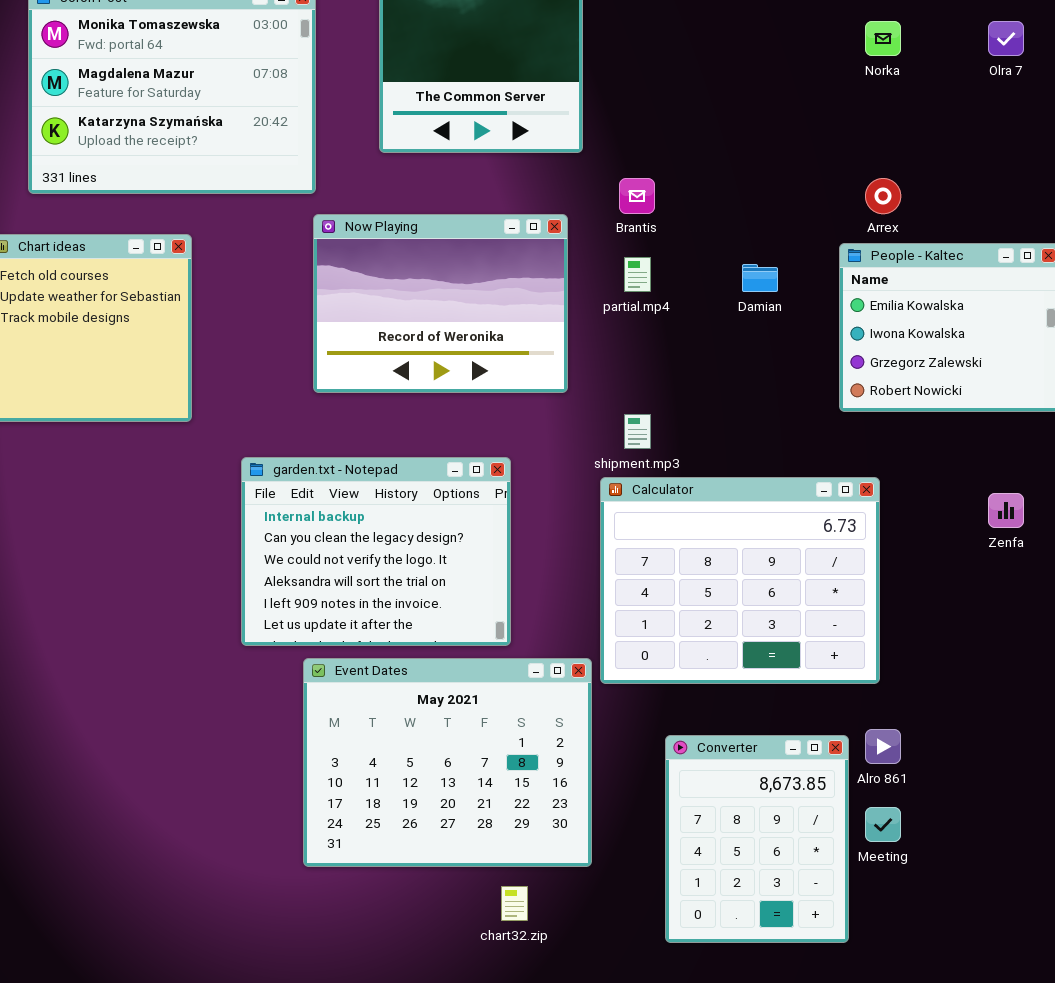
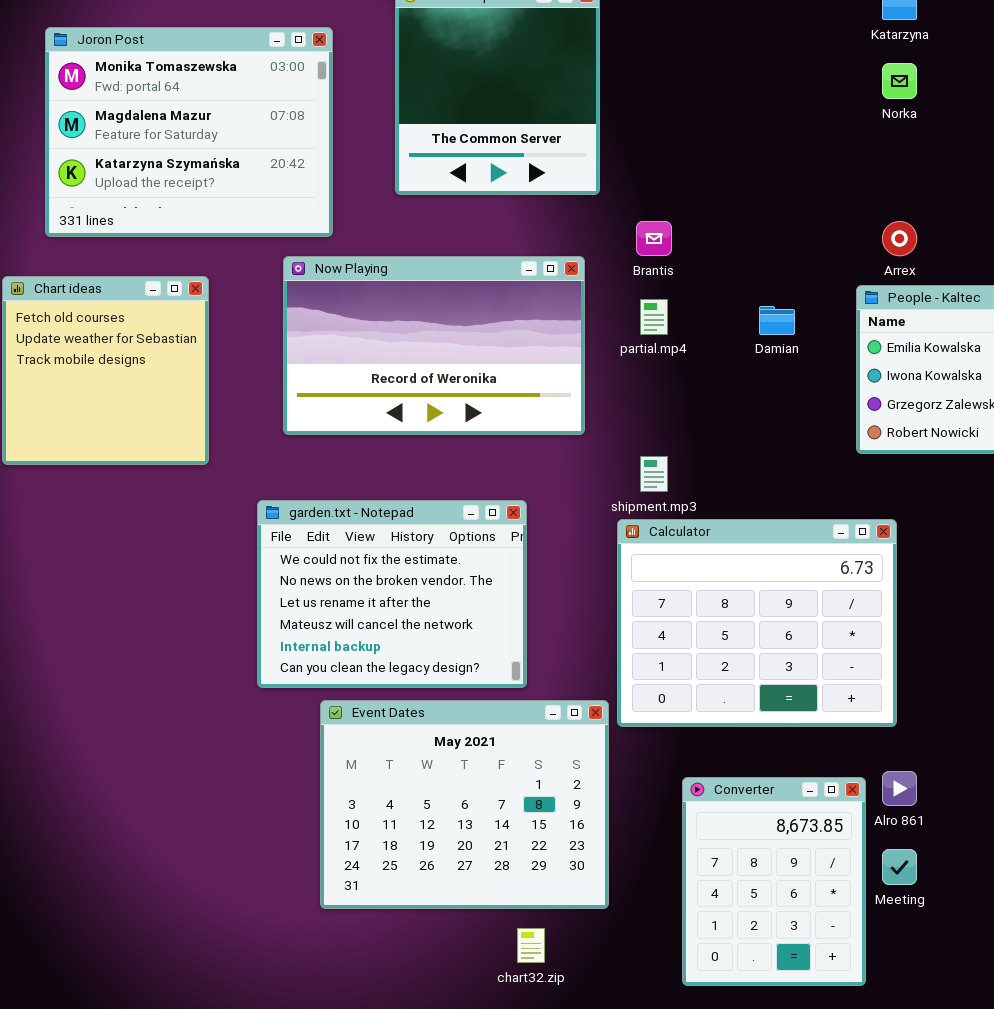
Now Playing: [313,214,568,393] -> [283,256,585,435], resized
garden.txt - Notepad: [241,457,511,646] -> [257,500,527,688], scrolled up 4 rows

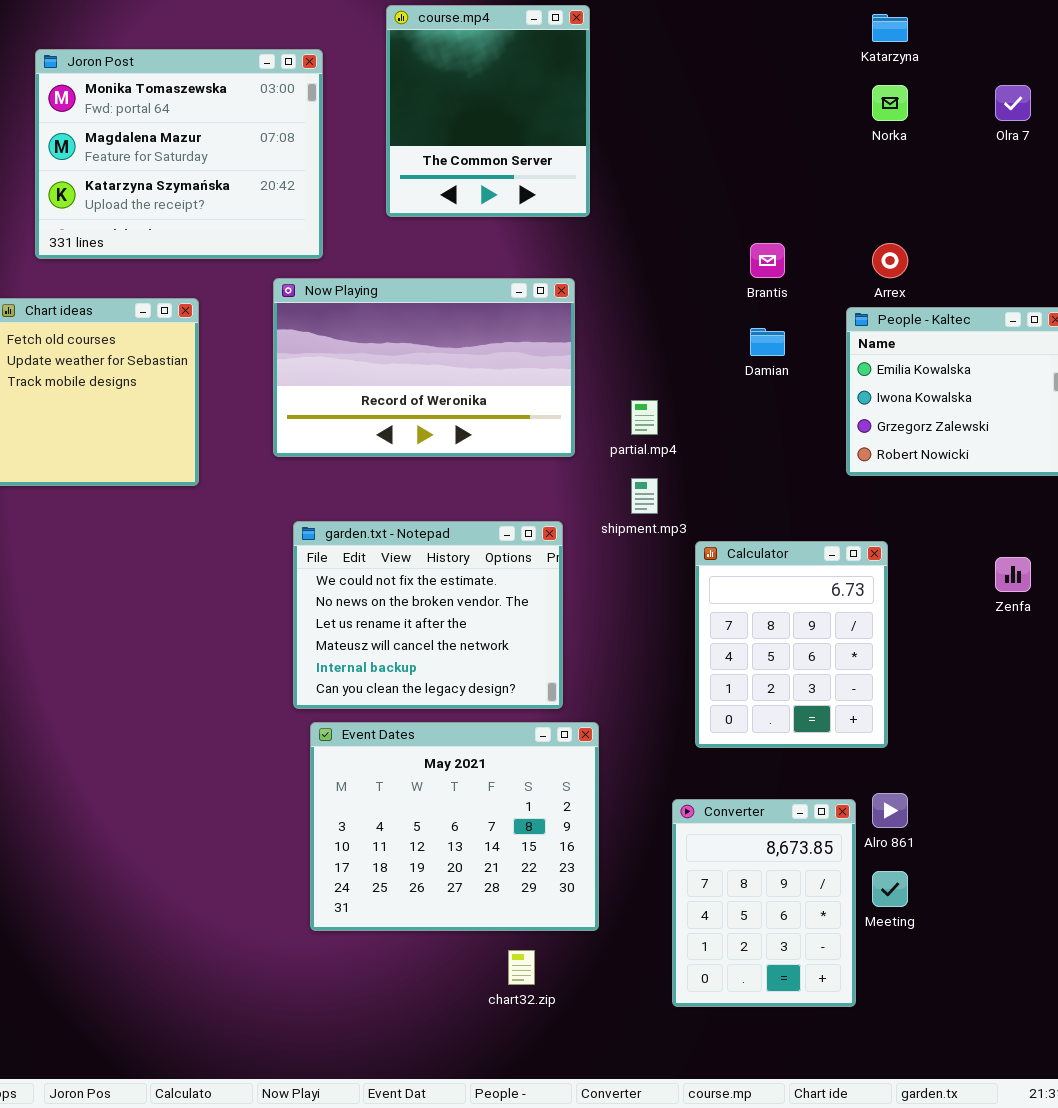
Brantis: [636,221,672,256] -> [750,243,785,278], moved
partial.mp4: [640,299,668,335] -> [631,400,658,435], moved
garden.txt - Notepad: [257,500,527,688] -> [293,521,563,709], moved
Calculator: [617,519,897,727] -> [695,541,888,748], resized

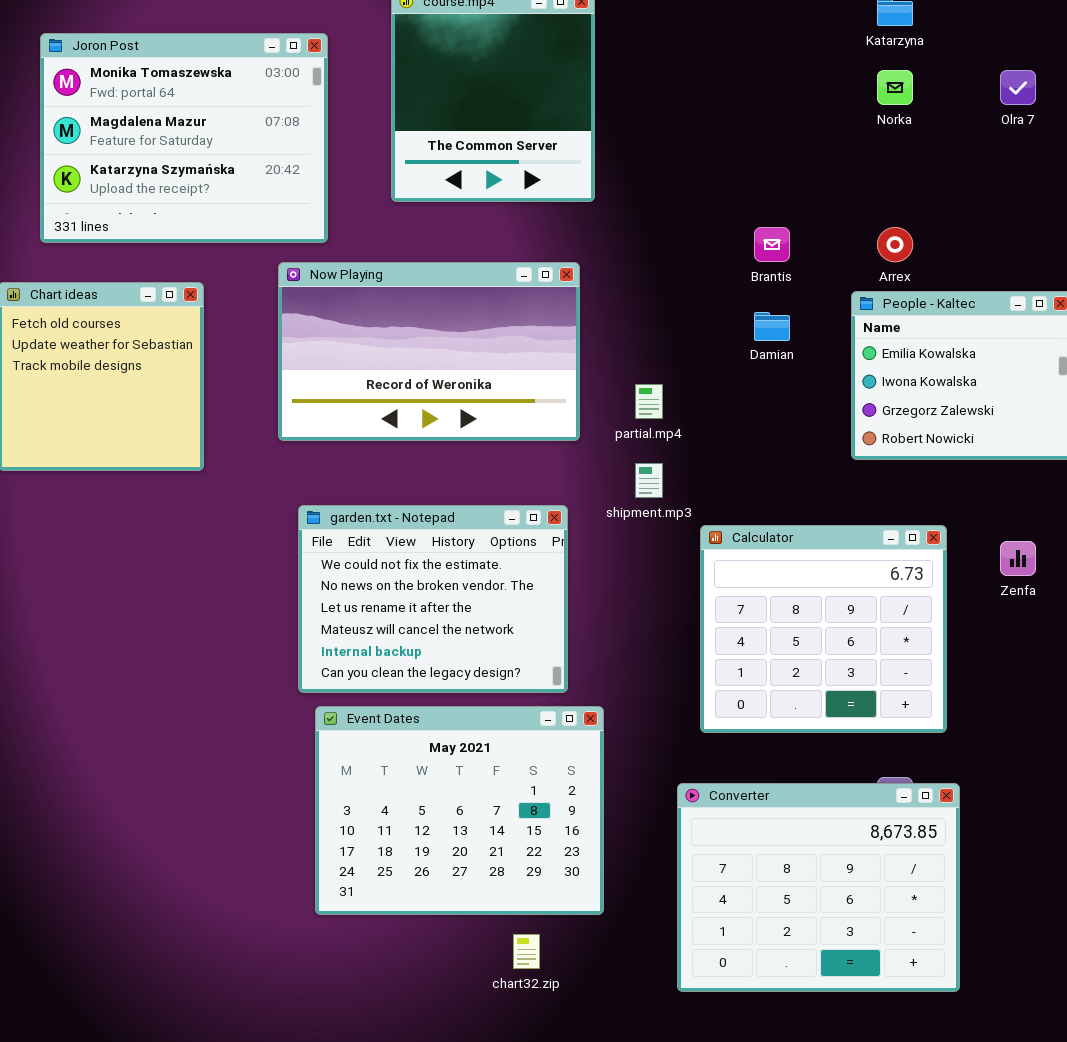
Calculator: [695,541,888,748] -> [700,525,947,733], resized
Converter: [672,799,856,1007] -> [677,783,960,992], resized

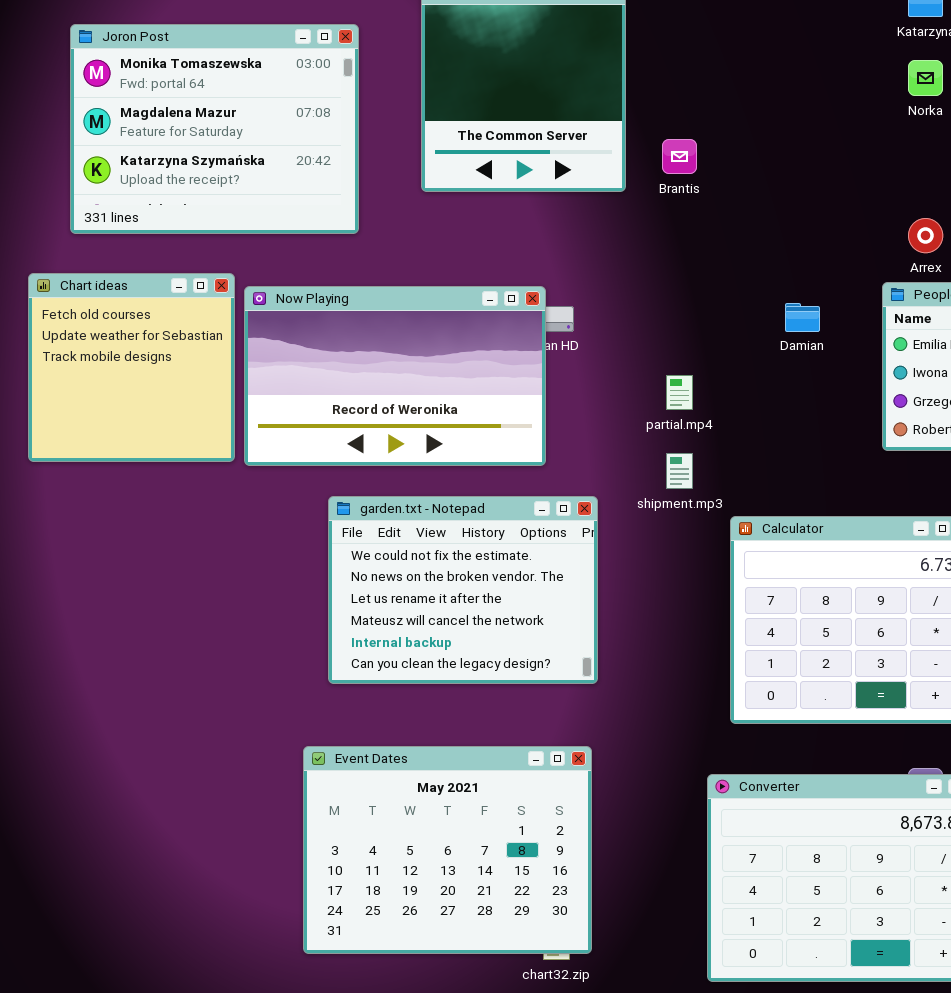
Brantis: [754,227,790,262] -> [662,139,697,174], moved
Now Playing: [278,262,580,441] -> [244,286,546,466], moved
Event Dates: [315,706,604,915] -> [303,746,592,954], moved

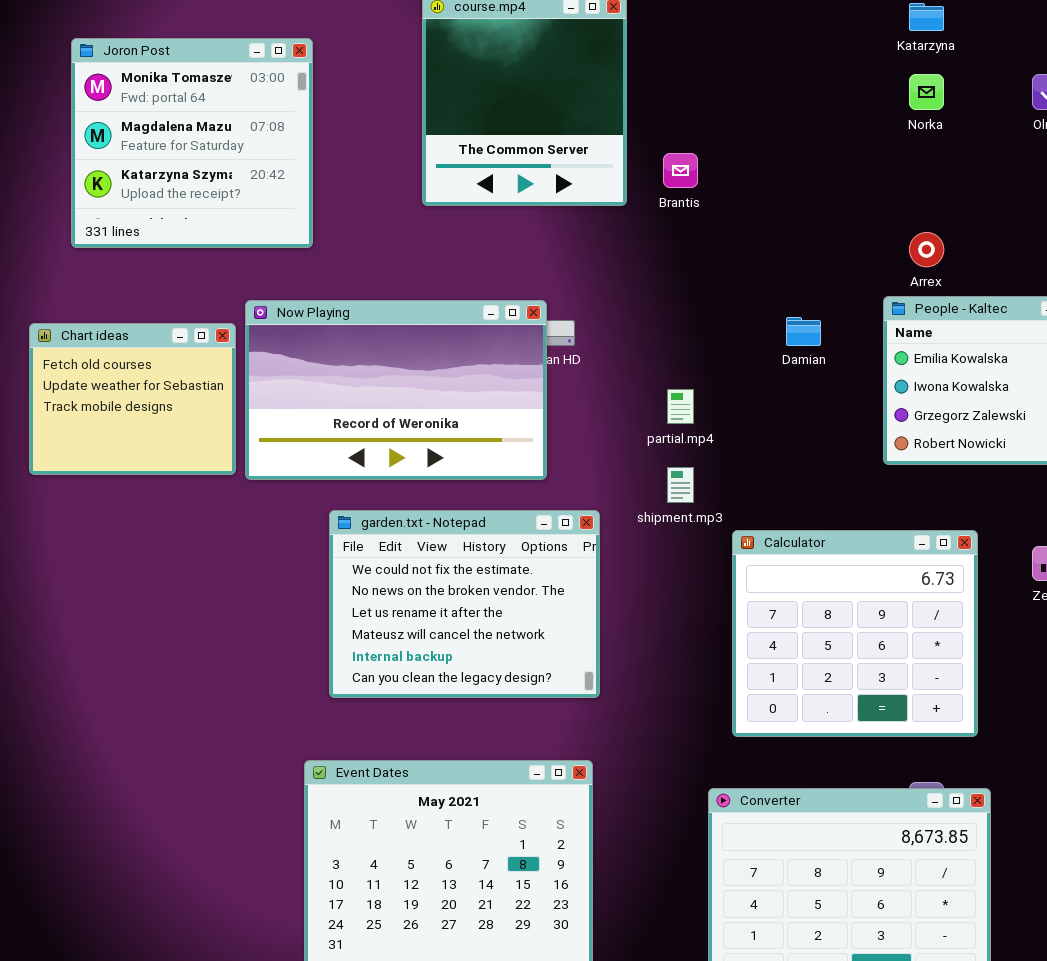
Joron Post: [70,24,359,234] -> [71,38,313,248], resized
Chart ideas: [28,273,235,462] -> [29,323,236,475], resized

